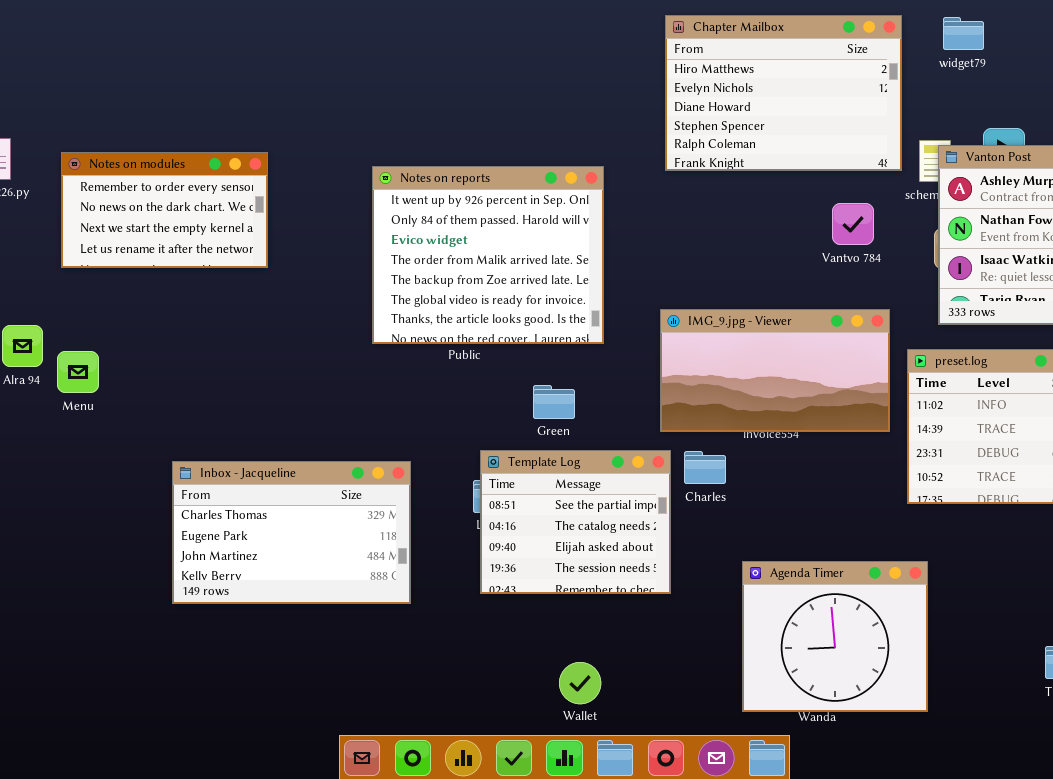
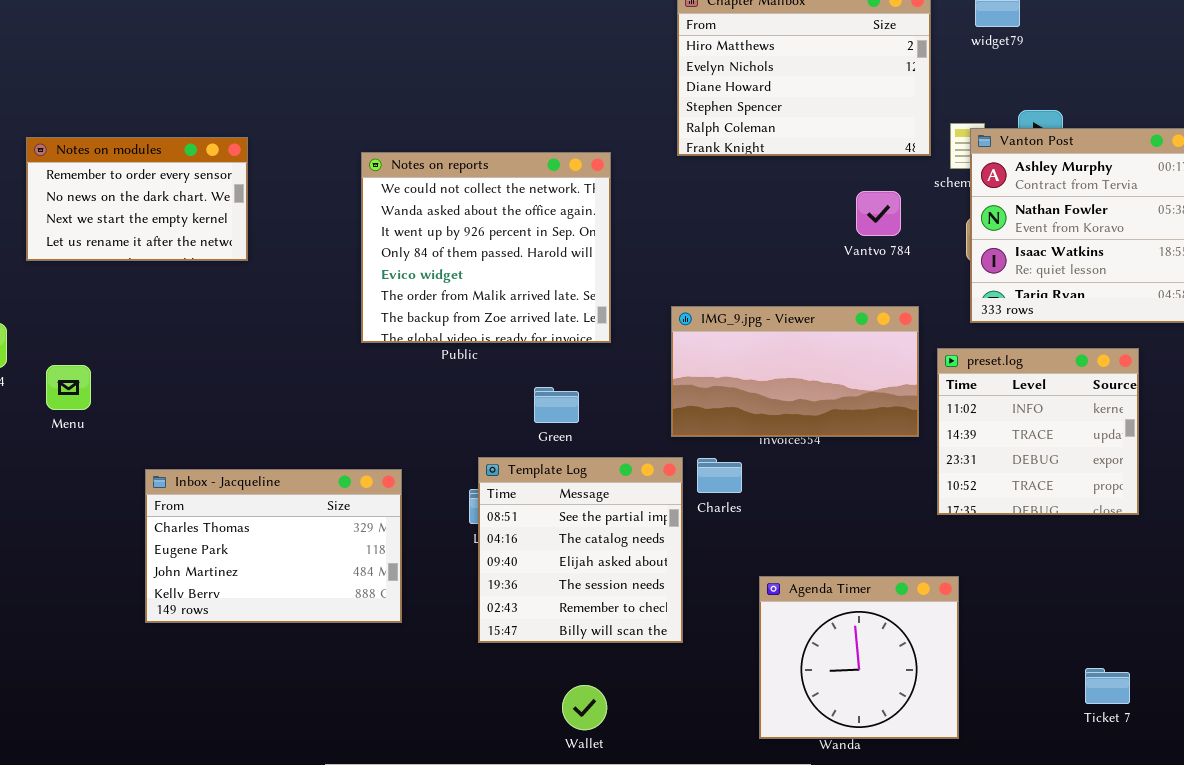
Notes on reports: [372,166,604,344] -> [361,152,611,343], scrolled up 2 rows
Menu: [57,351,99,393] -> [46,365,91,410], moved
Template Log: [480,450,671,594] -> [478,457,683,643], resized

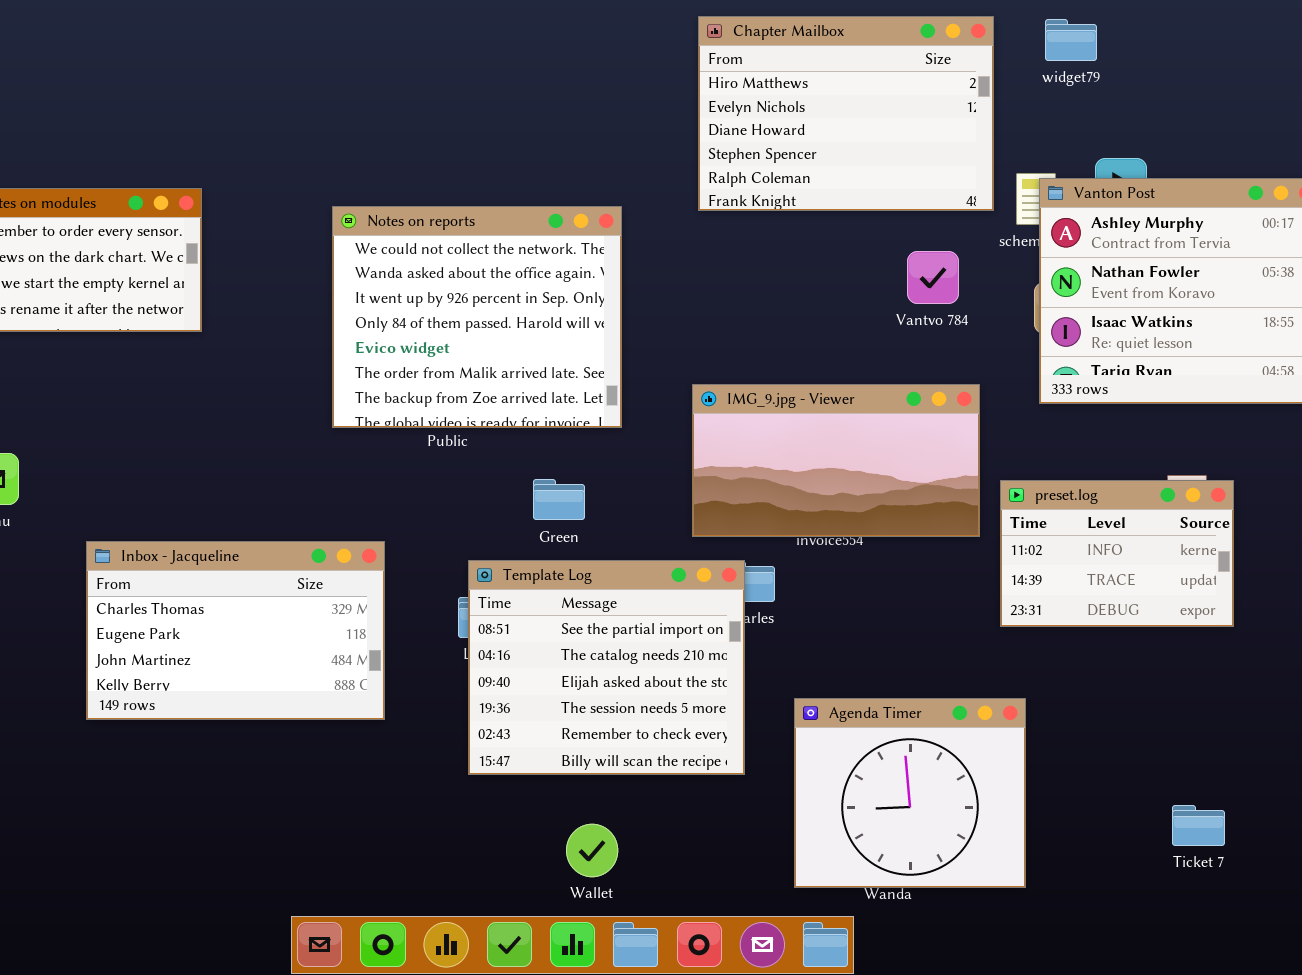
preset.log: [937,348,1139,515] -> [1000,480,1234,627], resized
Template Log: [478,457,683,643] -> [468,560,745,775], resized
Inbox - Jacqueline: [145,469,402,623] -> [86,541,385,720], moved

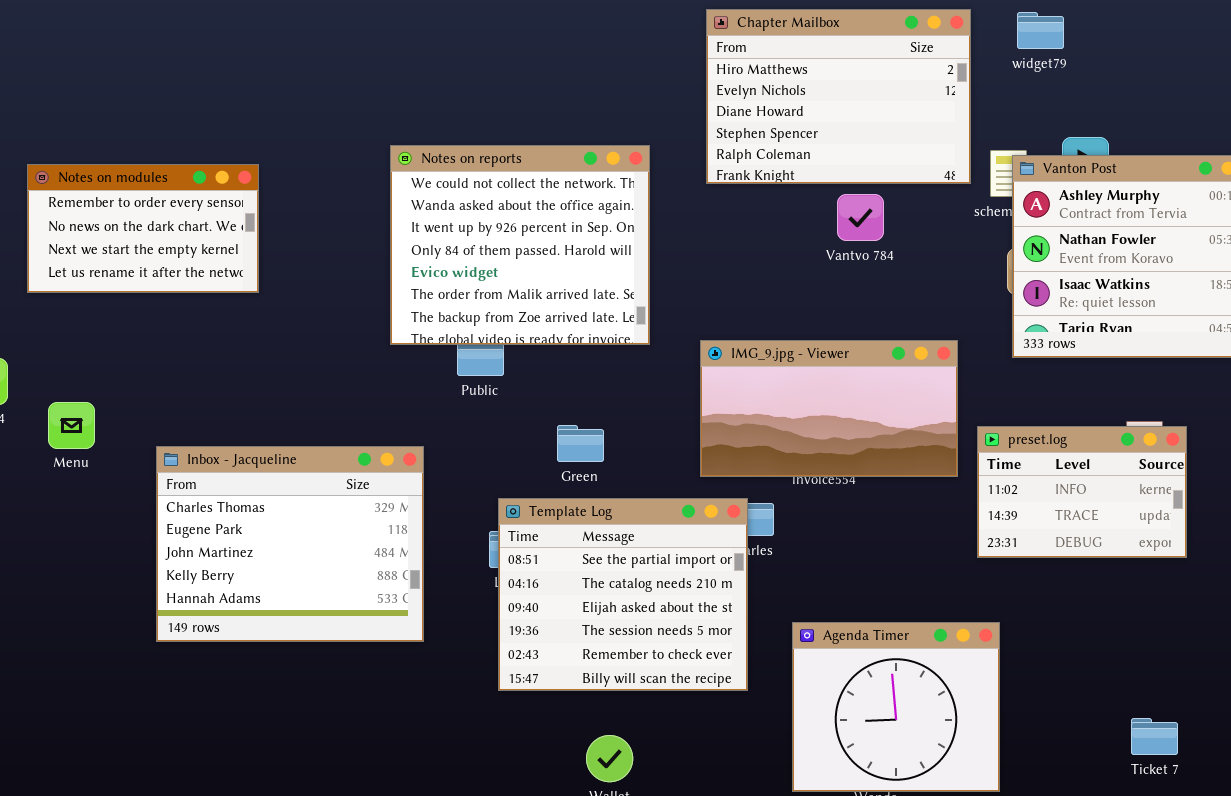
Notes on reports: [332,206,622,428] -> [390,145,650,345], moved
Vantvo 784: [907,251,959,304] -> [837,194,884,241], moved
Inbox - Jacqueline: [86,541,385,720] -> [156,446,424,642], resized

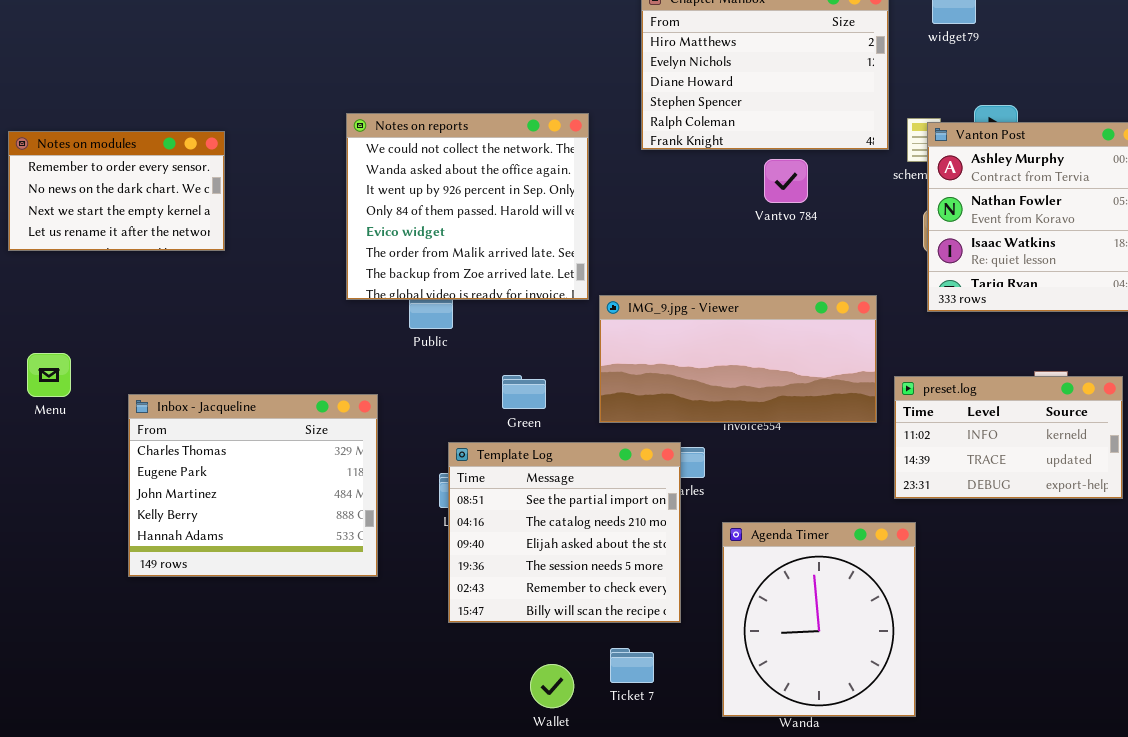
IMG_9.jpg - Viewer: [700,340,958,477] -> [599,295,877,423], resized
preset.log: [977,426,1187,558] -> [894,376,1123,499], resized
Agenda Timer: [792,622,1000,792] -> [722,522,916,717], resized
Ticket 7: [1131,718,1178,755] -> [610,648,654,683], moved

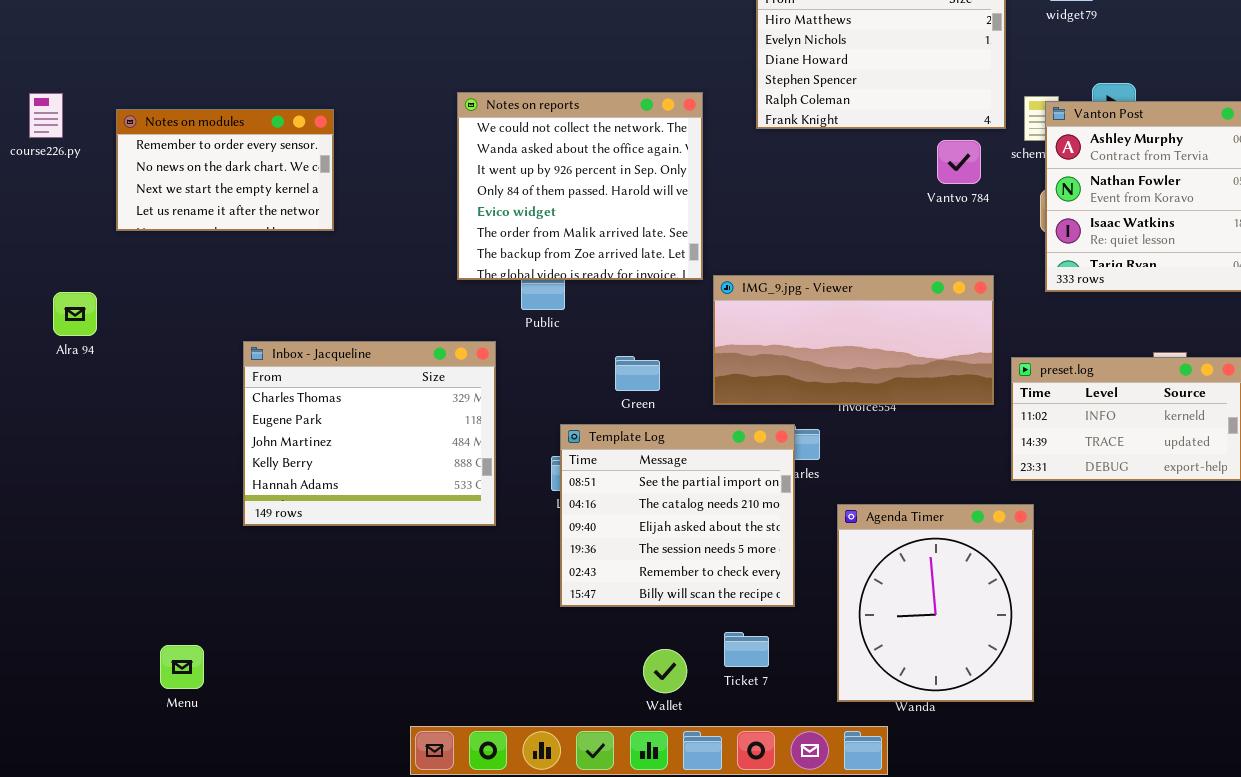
Vantvo 784: [764,159,808,203] -> [937,140,981,184], moved
Menu: [27,353,71,397] -> [160,645,204,689], moved
Inbox - Jacqueline: [128,394,378,577] -> [243,341,496,526], moved

